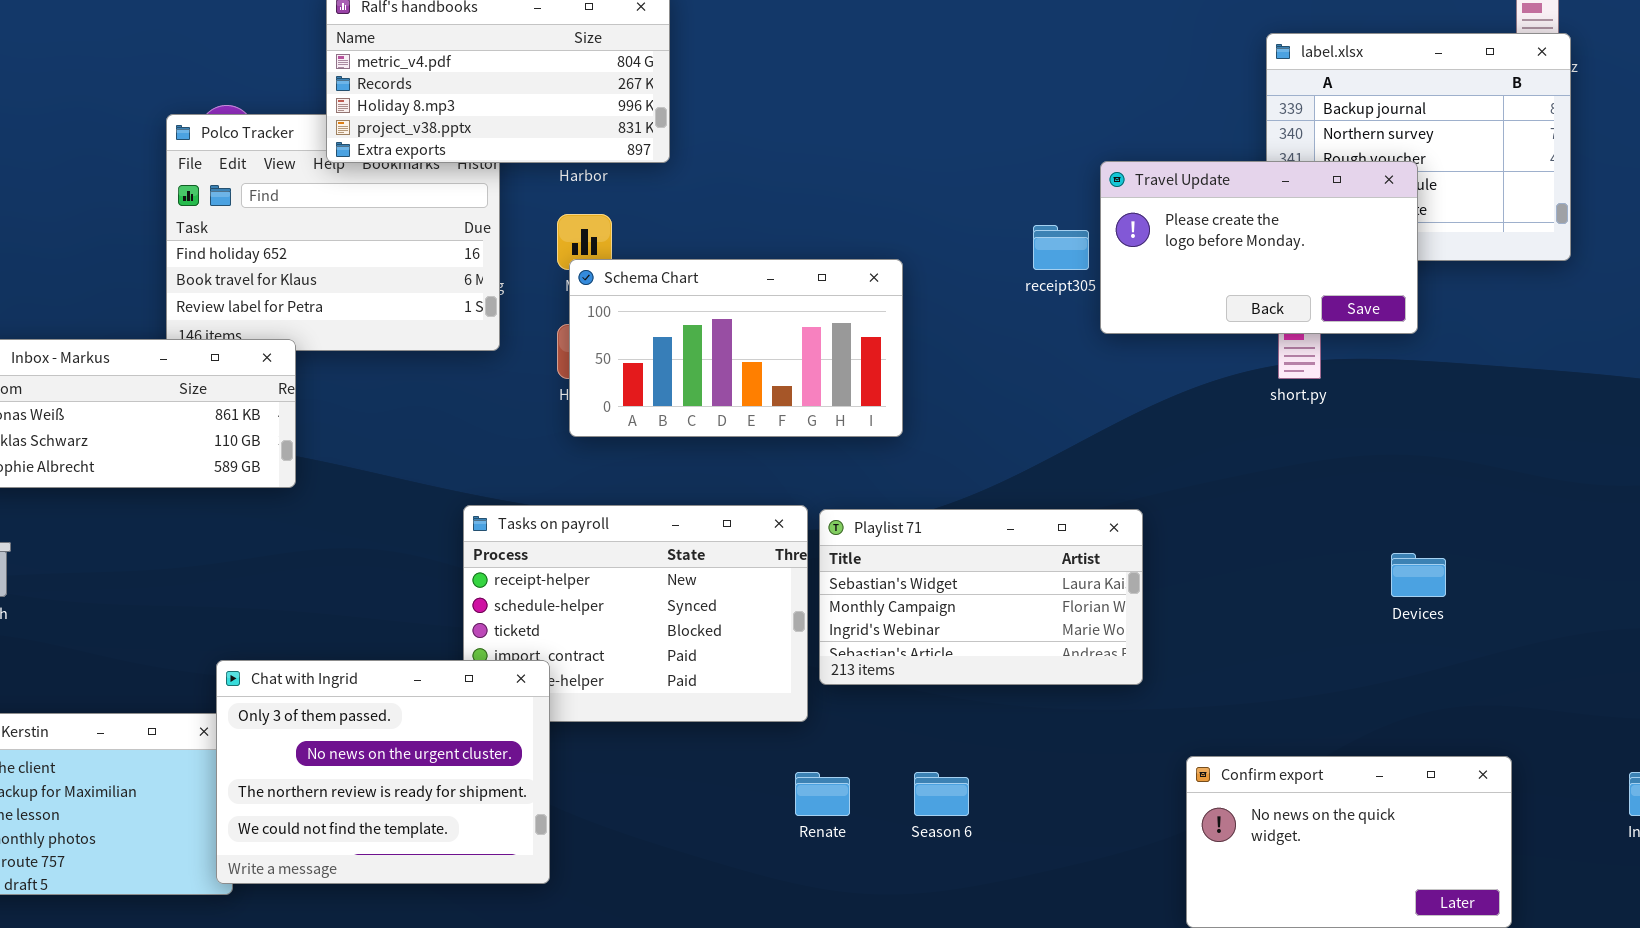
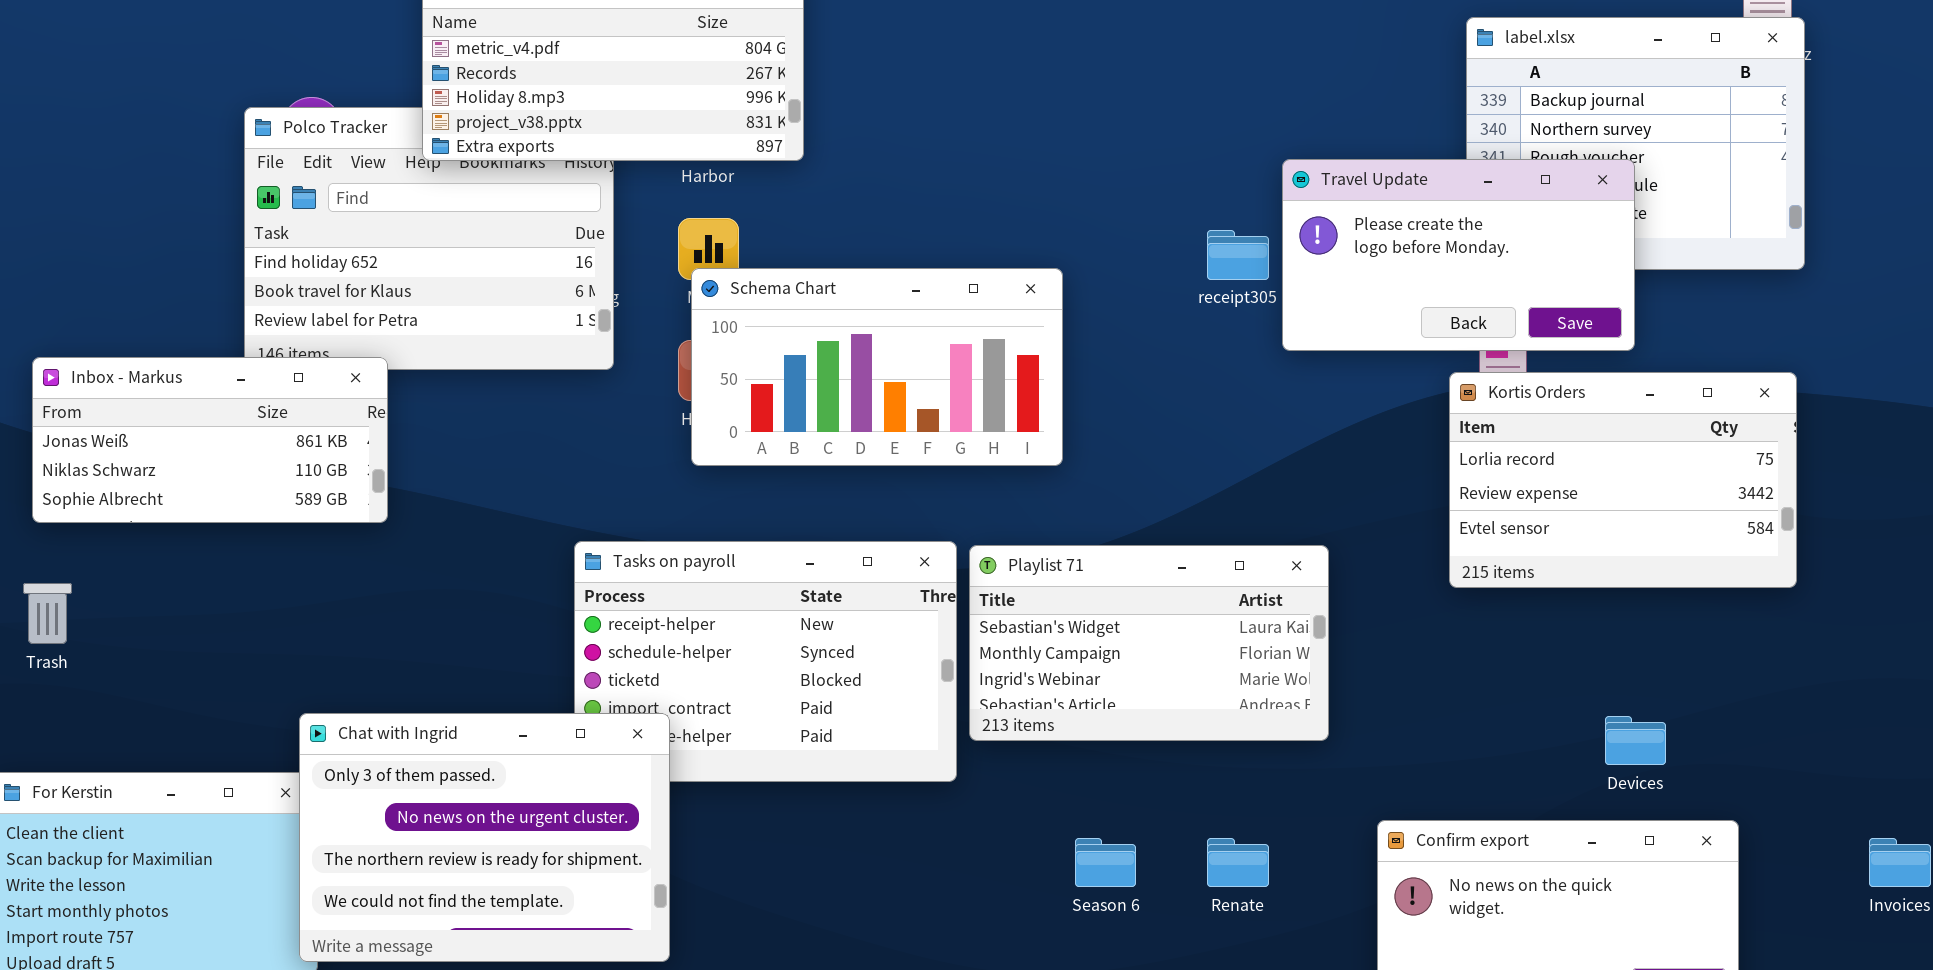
Kortis Orders: none -> [1449,372,1797,588], opened
Devices: [1391,553,1446,597] -> [1605,716,1666,765], moved
Renate: [795,772,850,816] -> [1207,838,1269,887], moved

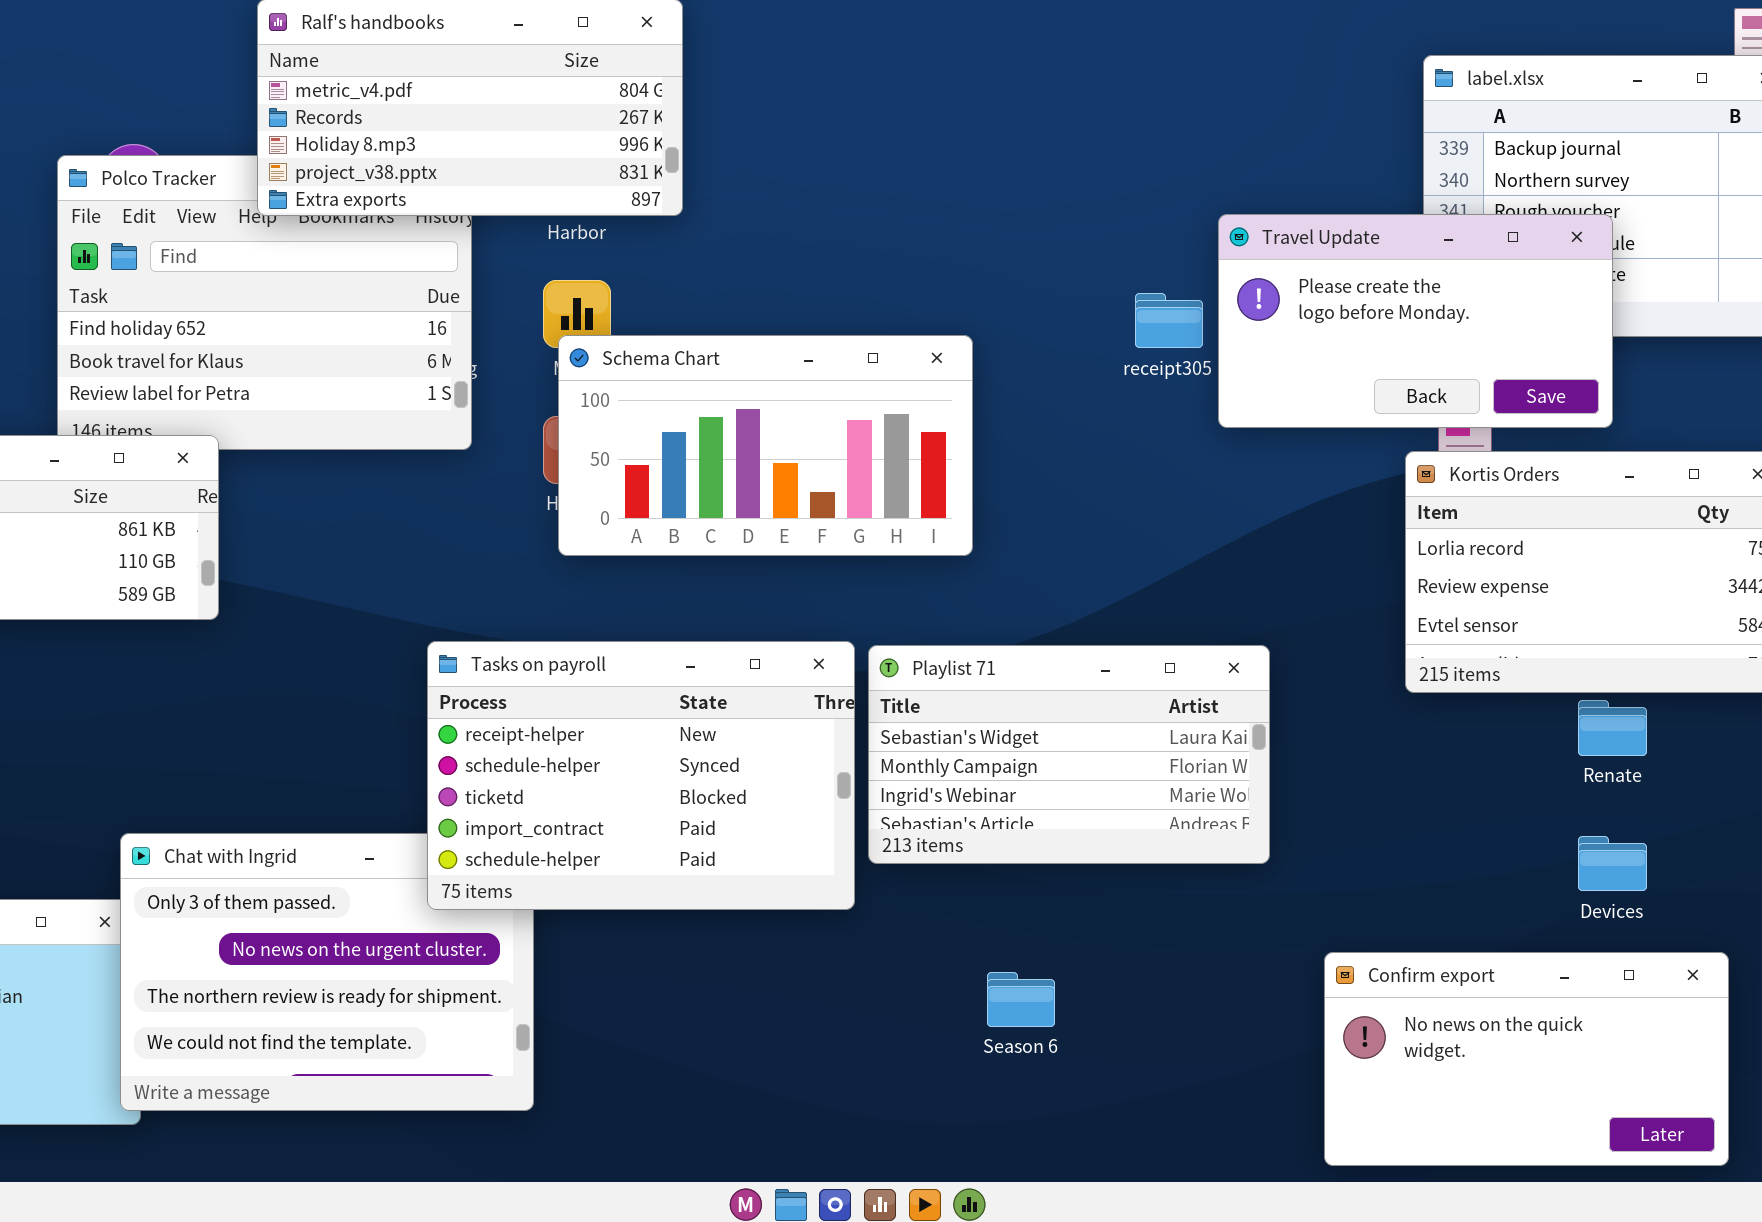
Tasks on payroll: [574,541,957,782] -> [427,641,855,910], raised
Renate: [1207,838,1269,887] -> [1578,700,1647,756], moved

